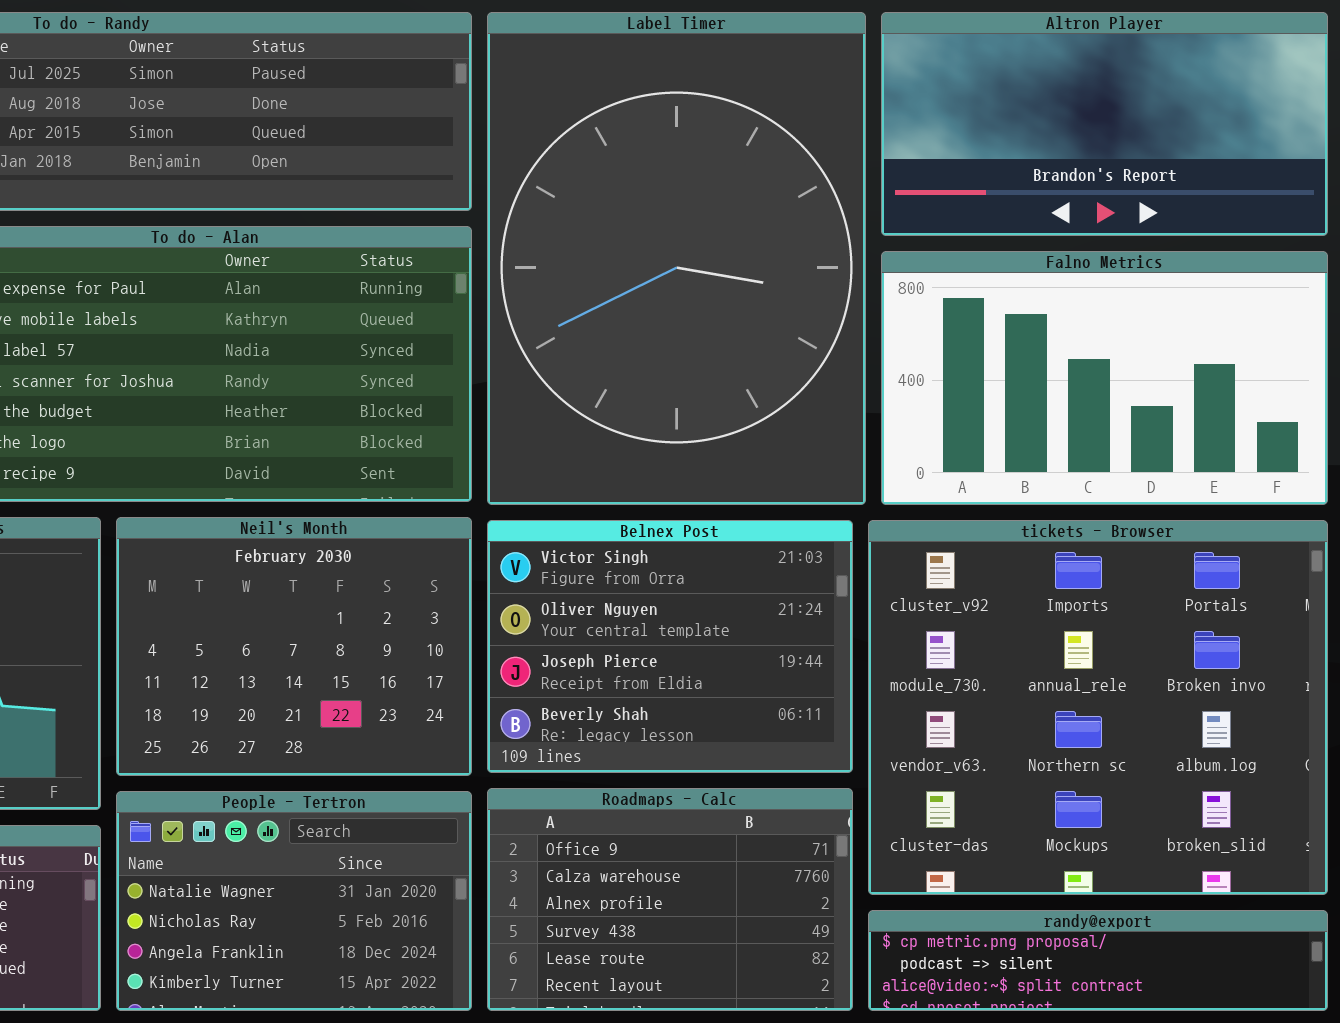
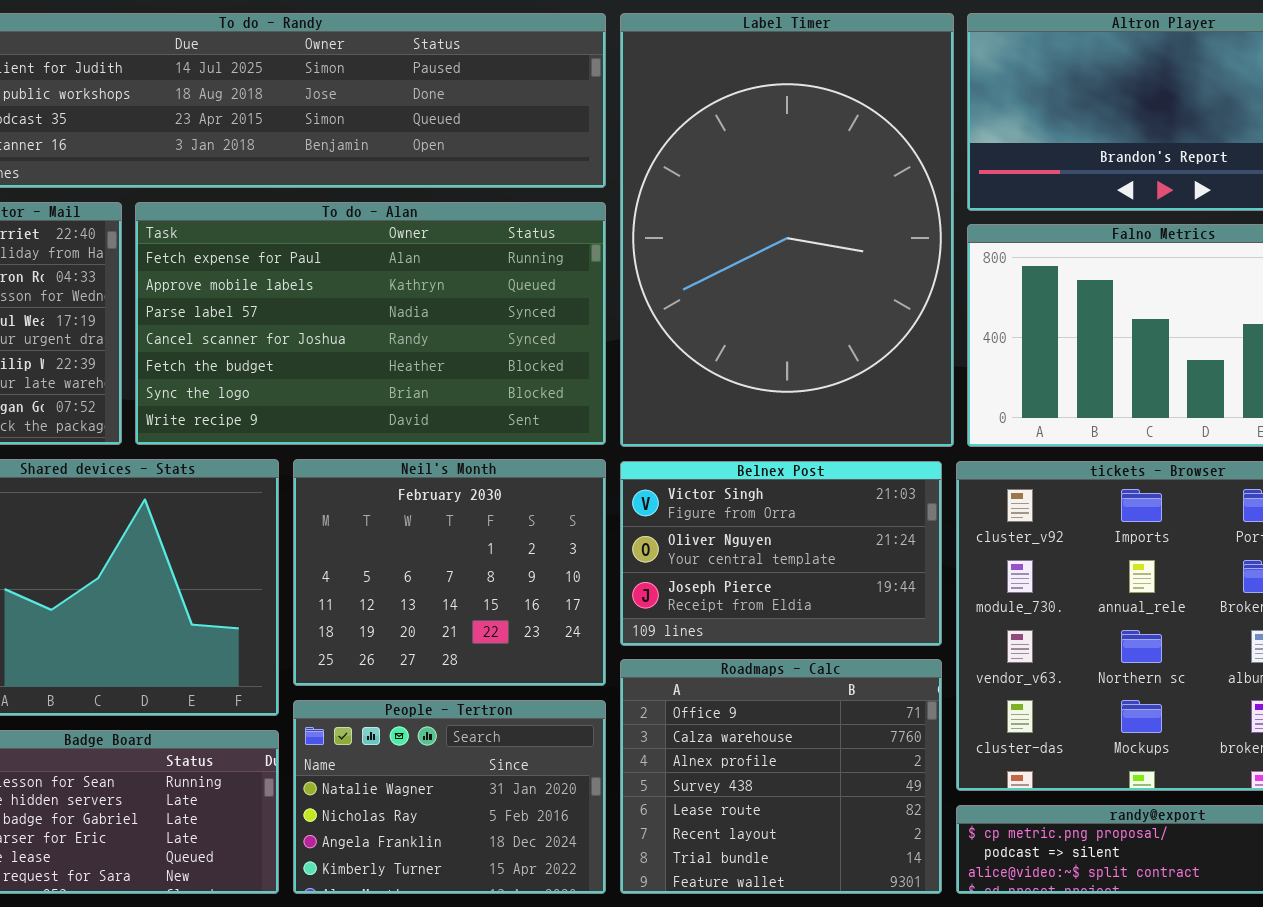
Belnex Post: [487,520,853,773] -> [620,461,942,646], resized
Roadmaps - Calc: [487,788,853,1011] -> [620,659,942,894], resized

